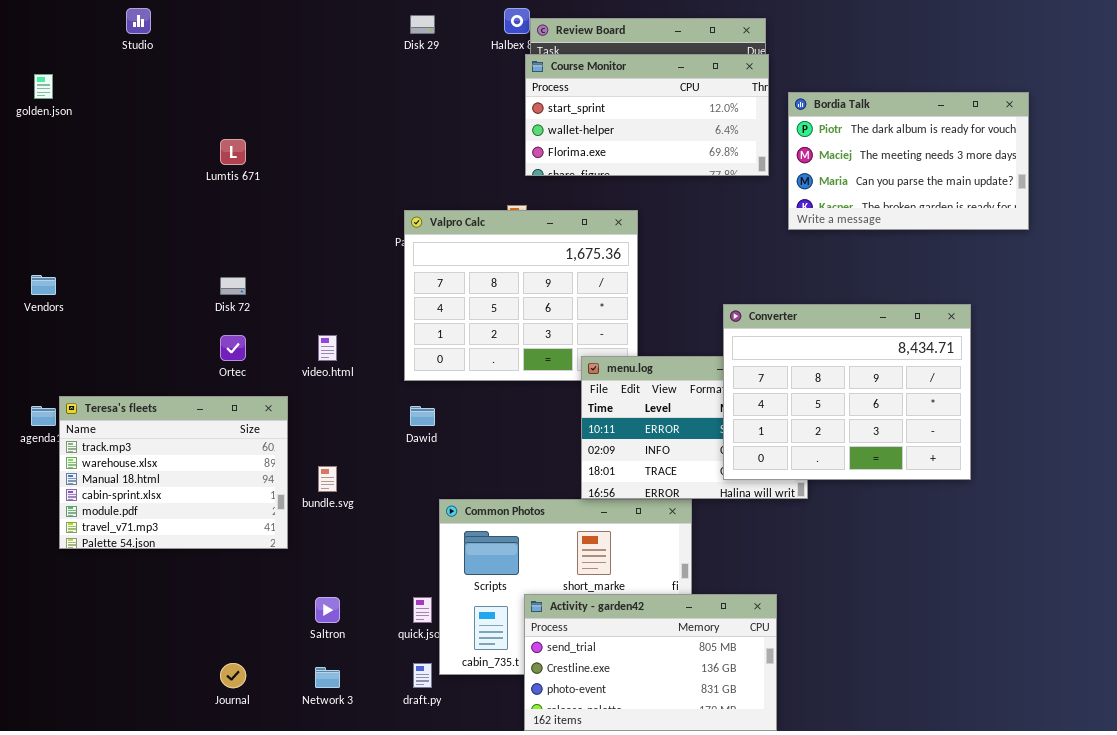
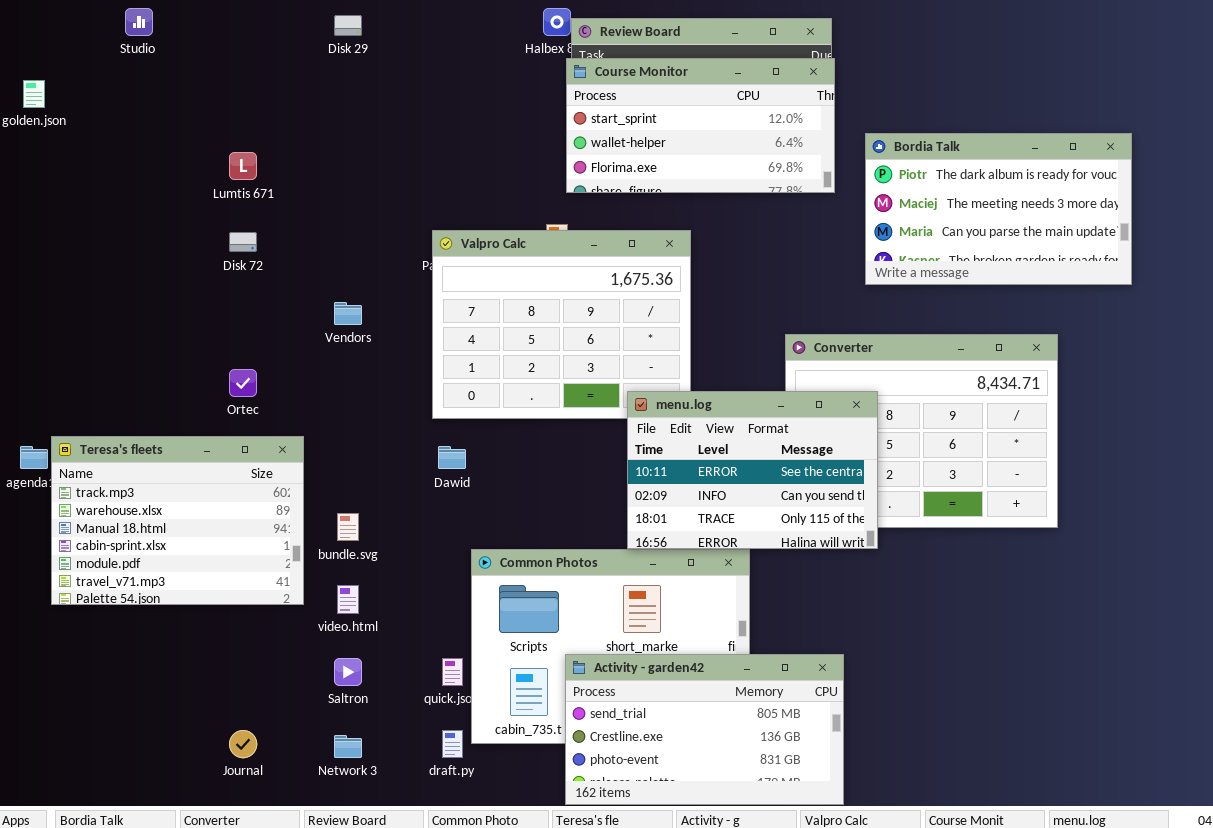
Disk 29: [410,15,435,34] -> [334,15,362,36], moved
Bordia Talk: [788,92,1029,230] -> [865,133,1132,285], moved
Vendors: [31,275,56,295] -> [334,302,362,325], moved
Disk 72: [220,277,246,295] -> [229,232,257,252], moved
video.html: [318,335,337,361] -> [337,585,359,614], moved
menu.log: [581,356,808,499] -> [627,391,878,549], raised

